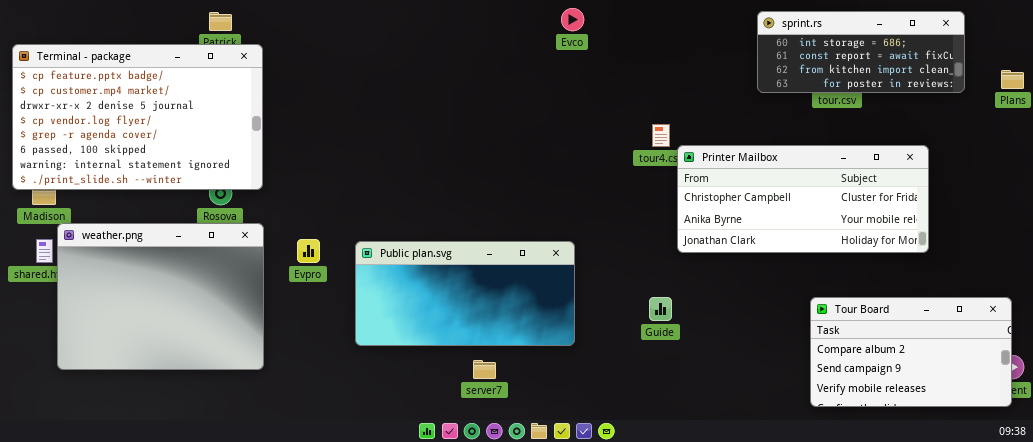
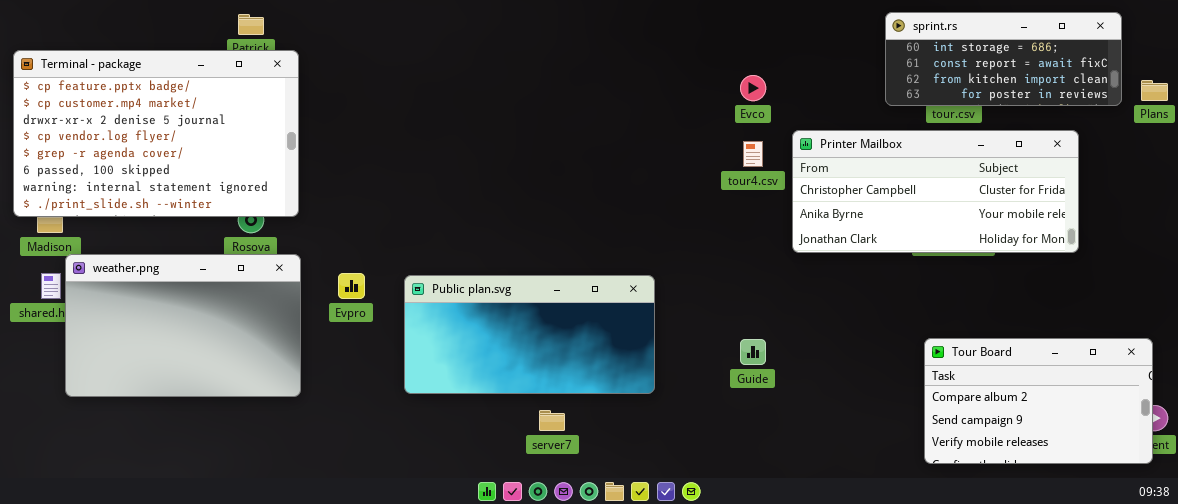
Evco: [561,8,584,31] -> [740,75,766,101], moved
sprint.rs: [757,11,965,93] -> [885,12,1122,106], moved
Printer Mailbox: [677,145,929,253] -> [792,130,1079,253], moved
weather.png: [57,223,264,370] -> [65,254,301,397], resized

